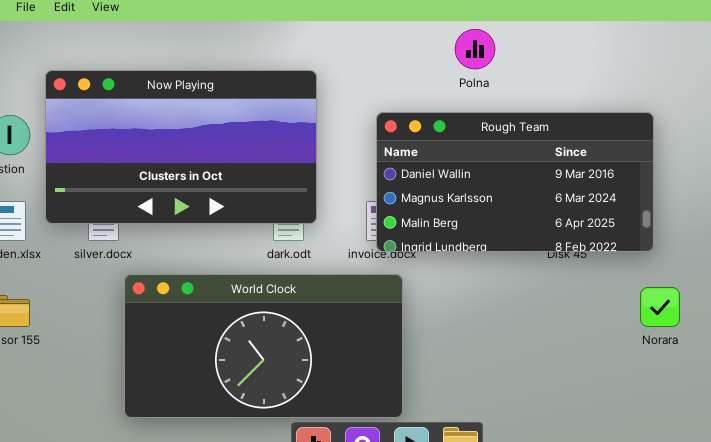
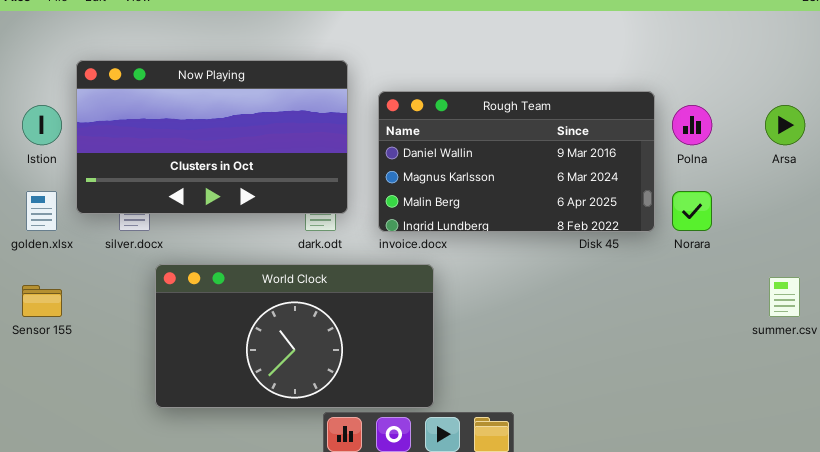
Polna: [455,29,495,69] -> [672,105,712,145], moved
Rough Team: [376,112,654,252] -> [378,91,655,232], moved
Norara: [640,287,680,327] -> [672,191,712,231], moved

